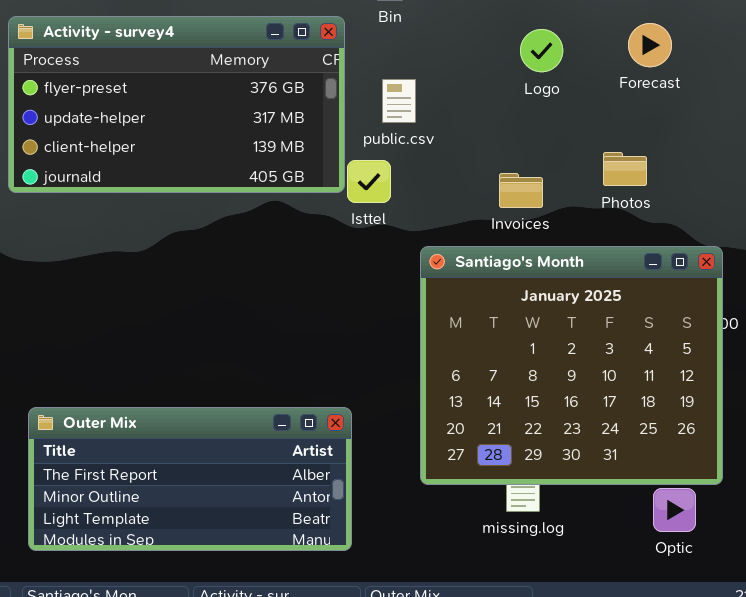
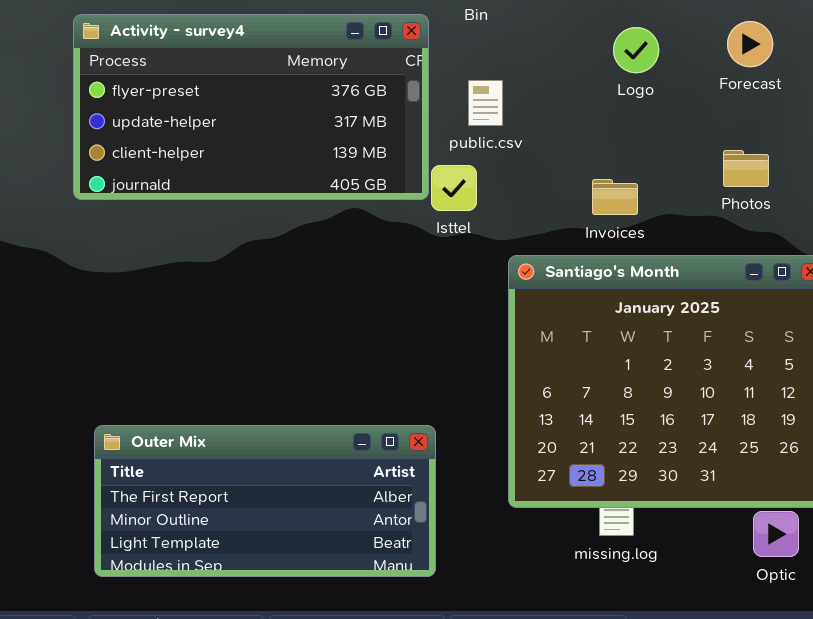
Photos: [603,152,647,186] -> [723,150,769,187], moved

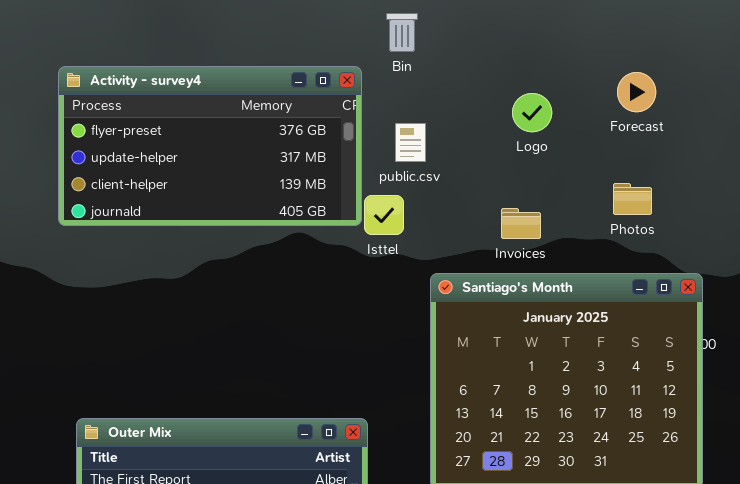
Logo: [613,27,659,73] -> [512,93,552,132], moved

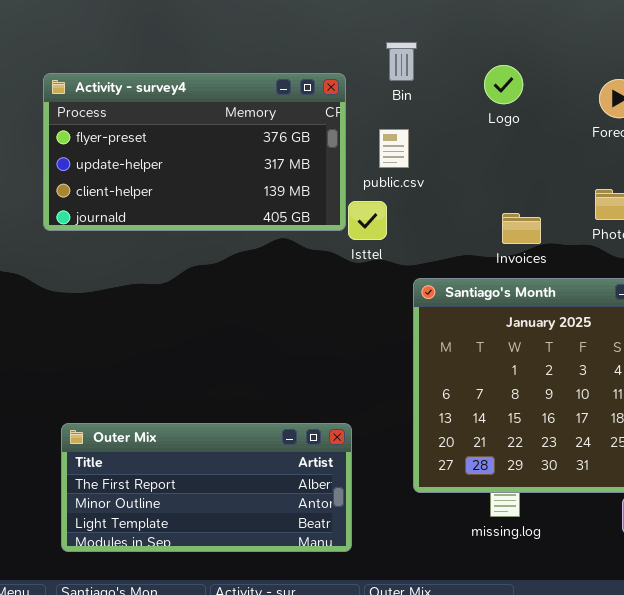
Bin: [386,13,418,52] -> [386,42,417,81], moved
Logo: [512,93,552,132] -> [484,65,523,104], moved
Invoices: [501,208,541,239] -> [502,213,541,244], moved

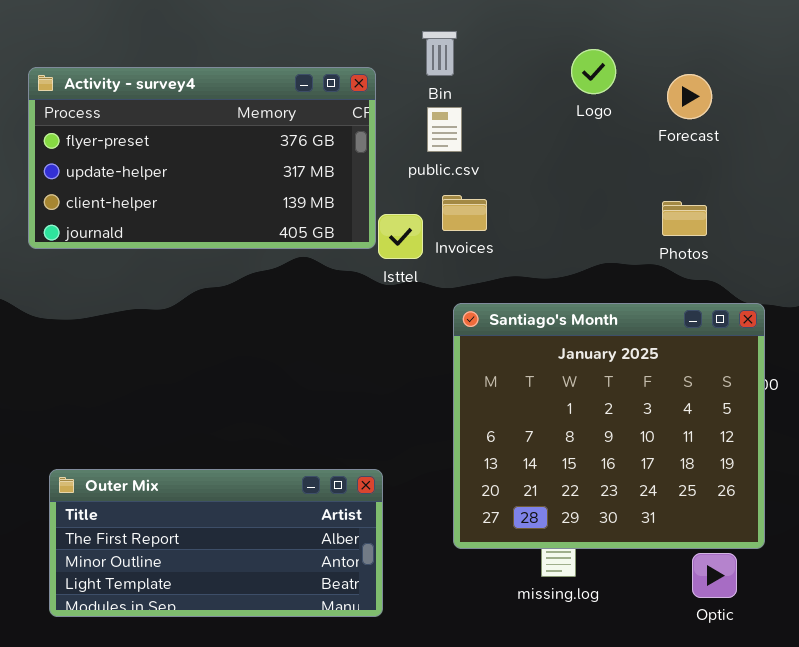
Logo: [484,65,523,104] -> [571,49,616,94], moved
public.csv: [379,129,409,168] -> [427,107,462,152], moved
Invoices: [502,213,541,244] -> [442,195,487,231], moved

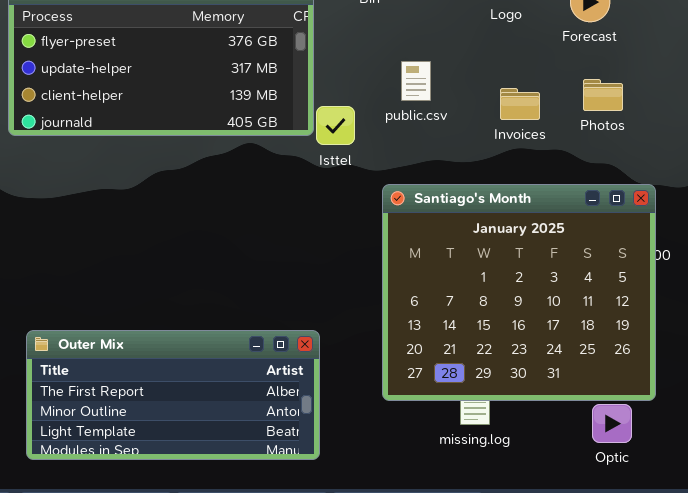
public.csv: [427,107,462,152] -> [401,61,431,101], moved
Invoices: [442,195,487,231] -> [500,88,540,120], moved
Photos: [662,201,707,236] -> [583,79,623,111], moved

